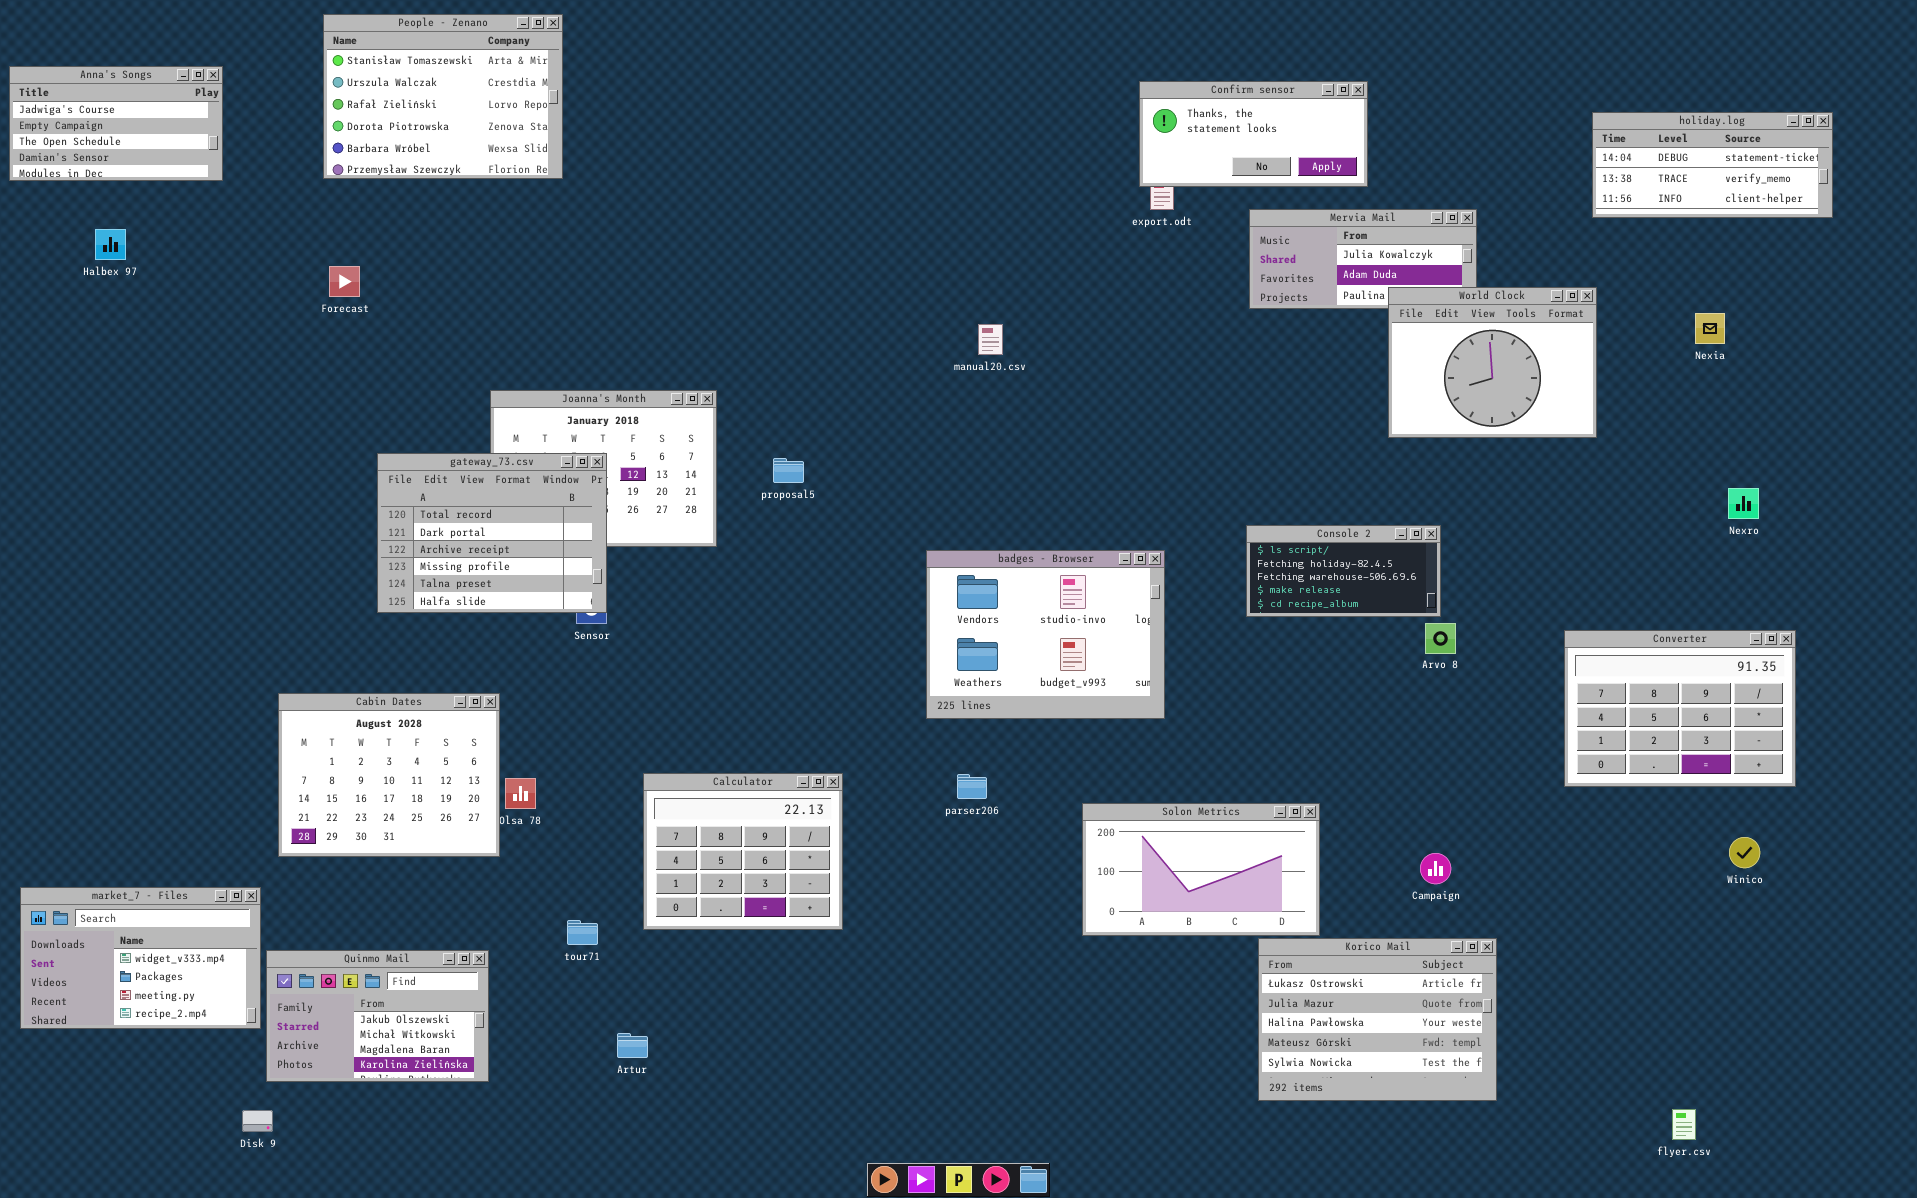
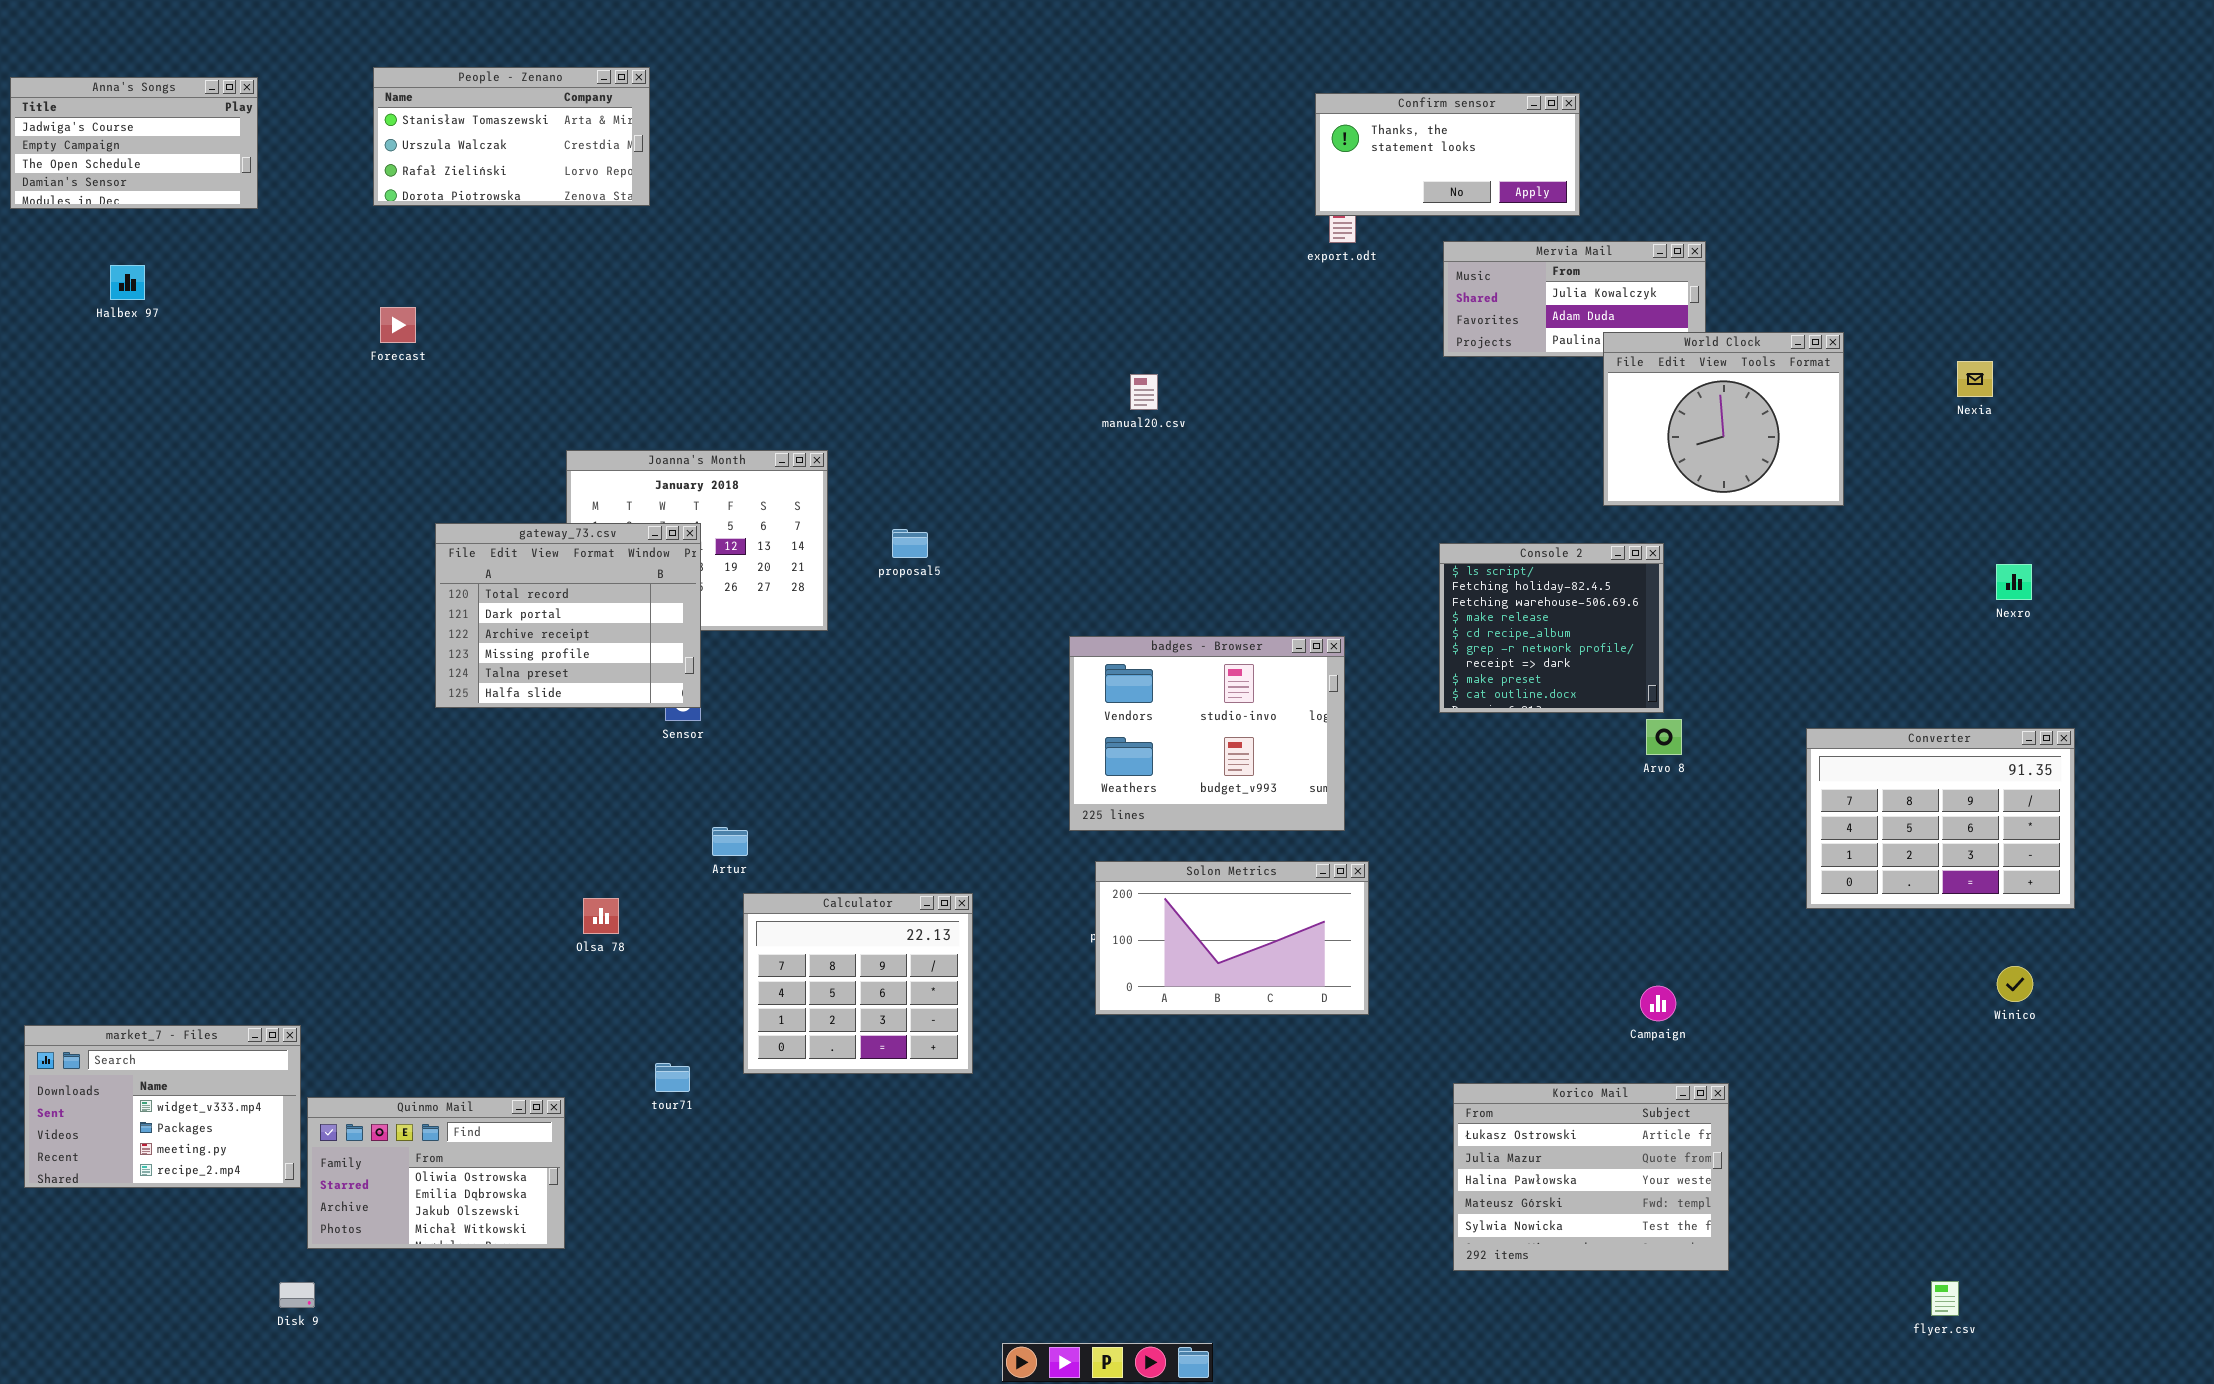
People - Zenano: [323,14,563,179] -> [373,67,650,206], resized
holiday.log: [1592,112,1833,218] -> none, closed
Console 2: [1246,525,1441,617] -> [1439,543,1664,713], resized
Cabin Dates: [278,693,500,857] -> none, closed
Solon Metrics: [1082,803,1320,936] -> [1095,861,1369,1015], moved
Quinmo Mail: [266,950,489,1082] -> [307,1097,565,1249], scrolled up 2 rows
Artur: [617,1033,648,1058] -> [712,827,748,856], moved

